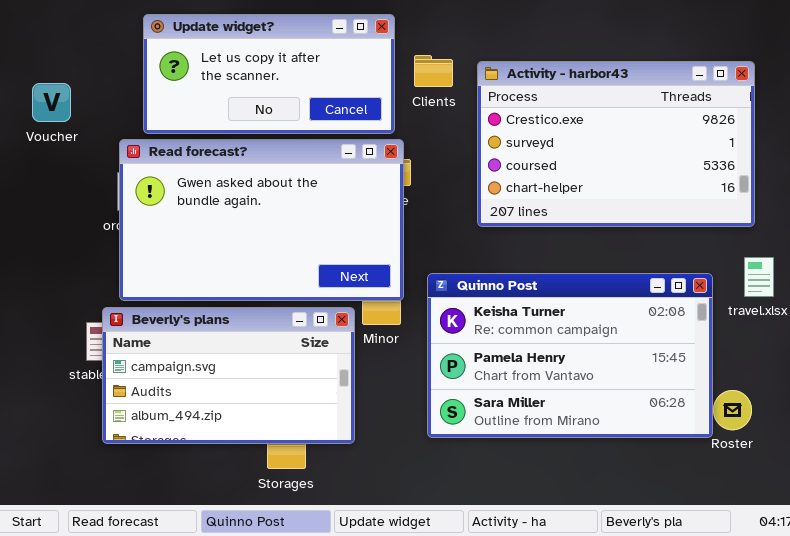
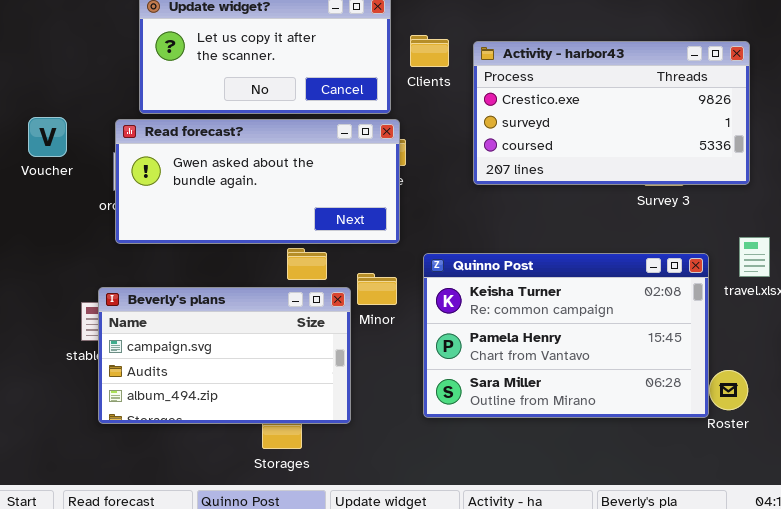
Activity - harbor43: [477,61,755,227] -> [473,41,750,185], resized
Voucher: [32,83,71,122] -> [28,117,67,157], moved
Read forecast?: [119,139,404,301] -> [115,119,400,244], resized

